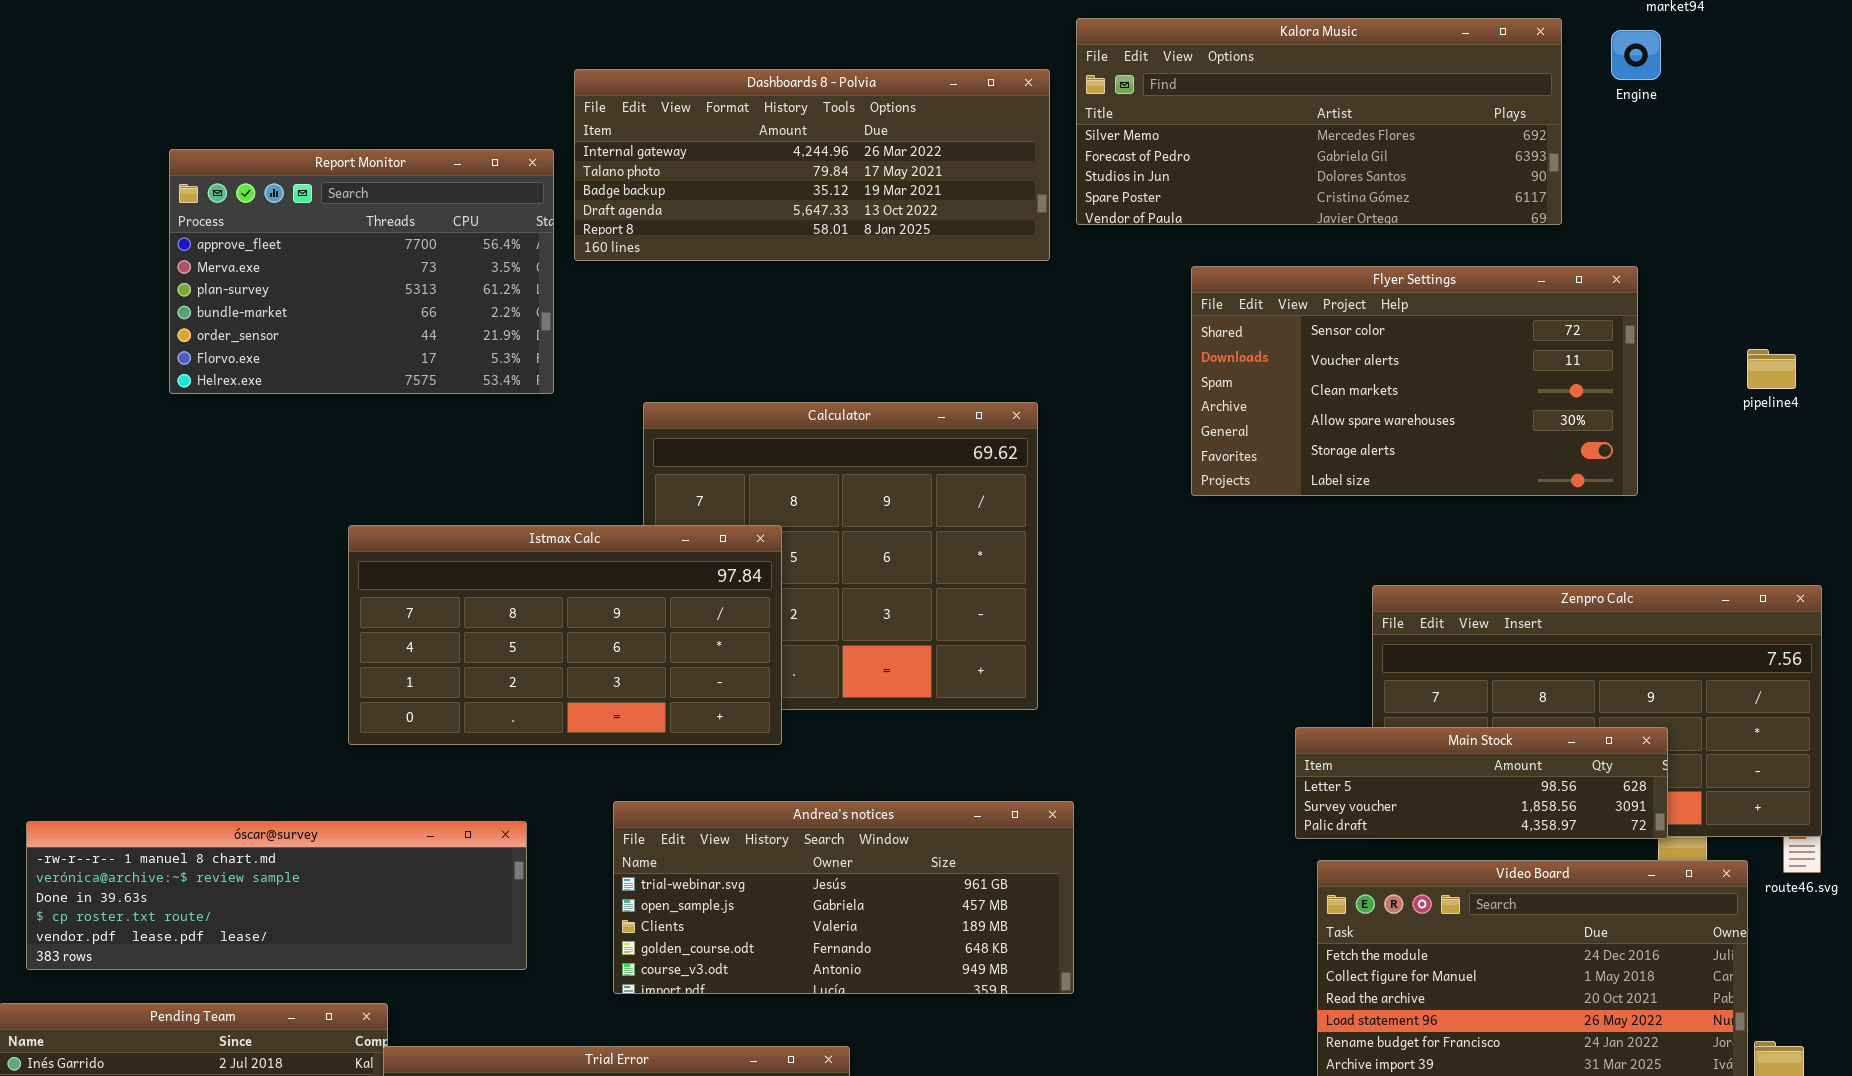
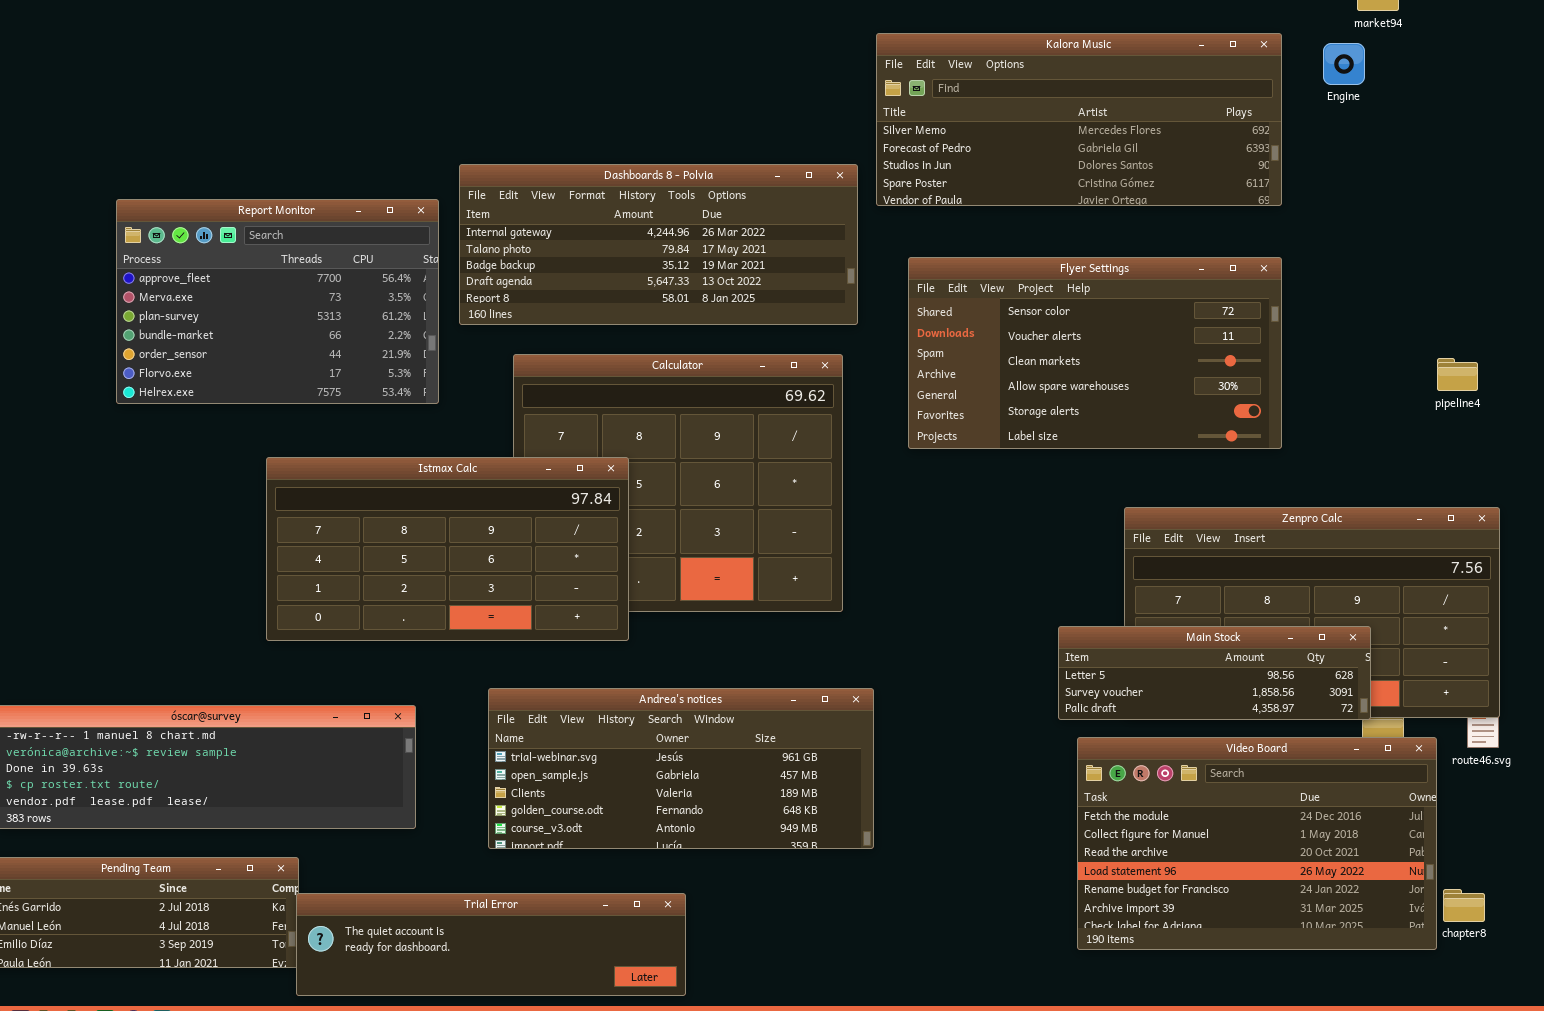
Dashboards 8 - Polvia: [574,69,1050,261] -> [459,164,858,325], moved
Report Monitor: [169,149,554,394] -> [116,199,439,404], moved
Flyer Settings: [1191,266,1638,496] -> [908,257,1282,449], moved
pipeline4: [1747,349,1796,389] -> [1437,358,1478,391], moved

